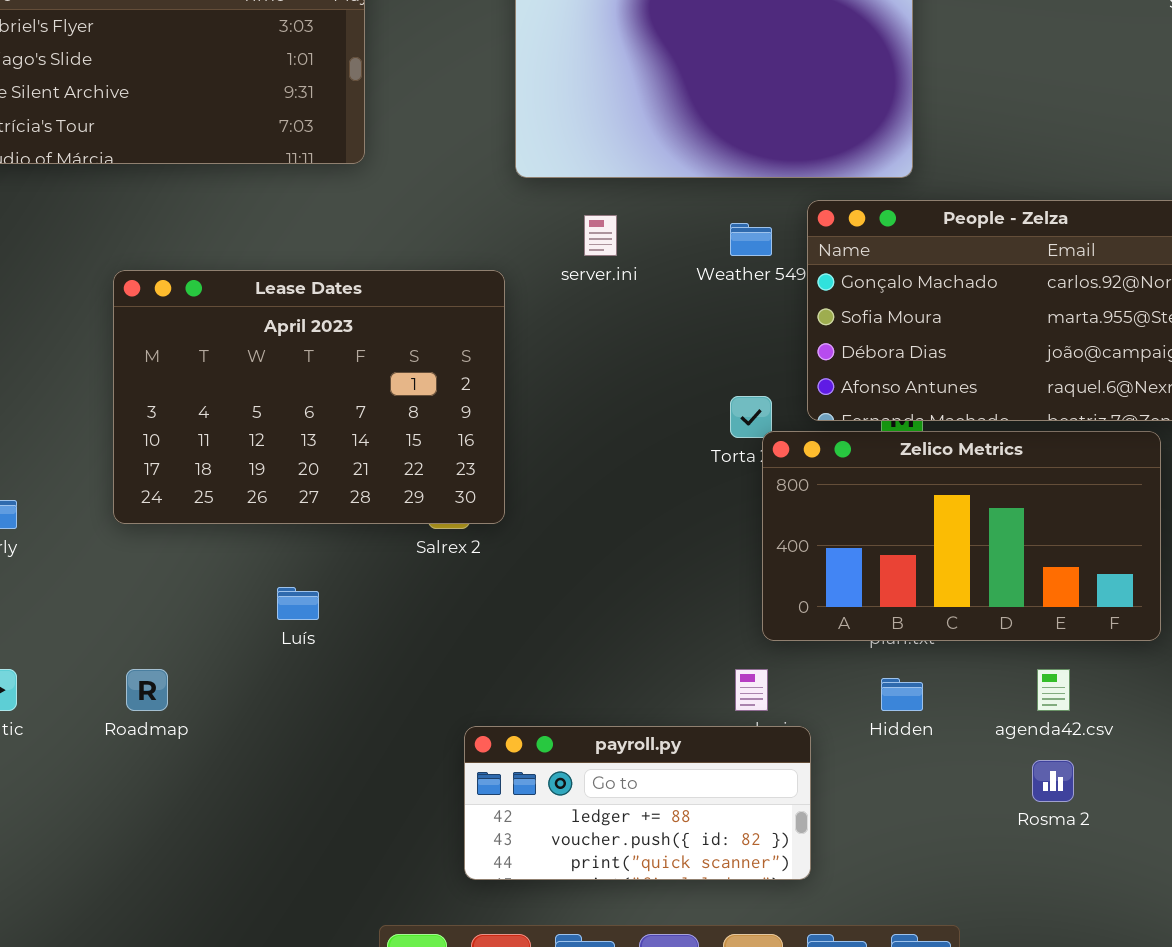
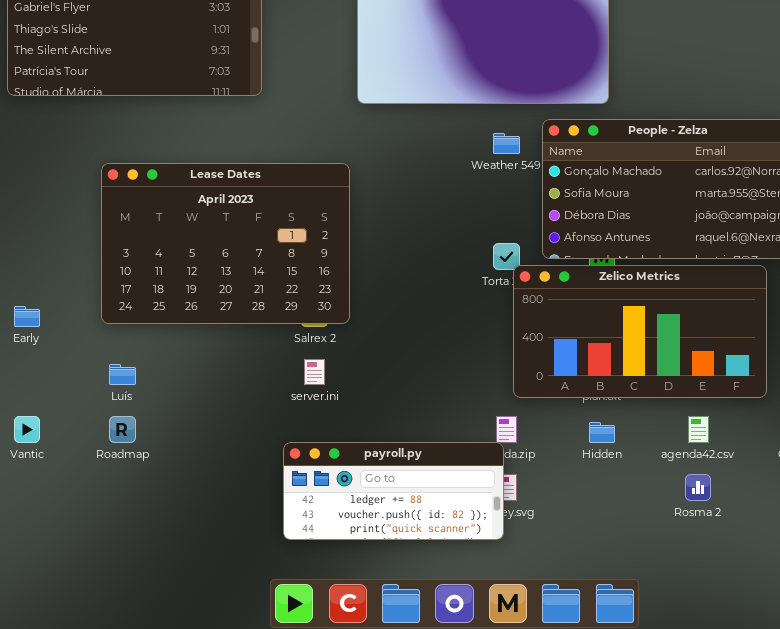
server.ini: [584,215,617,256] -> [304,359,325,385], moved
Luís: [277,587,319,620] -> [109,364,136,385], moved
payroll.py: [464,726,811,880] -> [283,442,504,540], moved

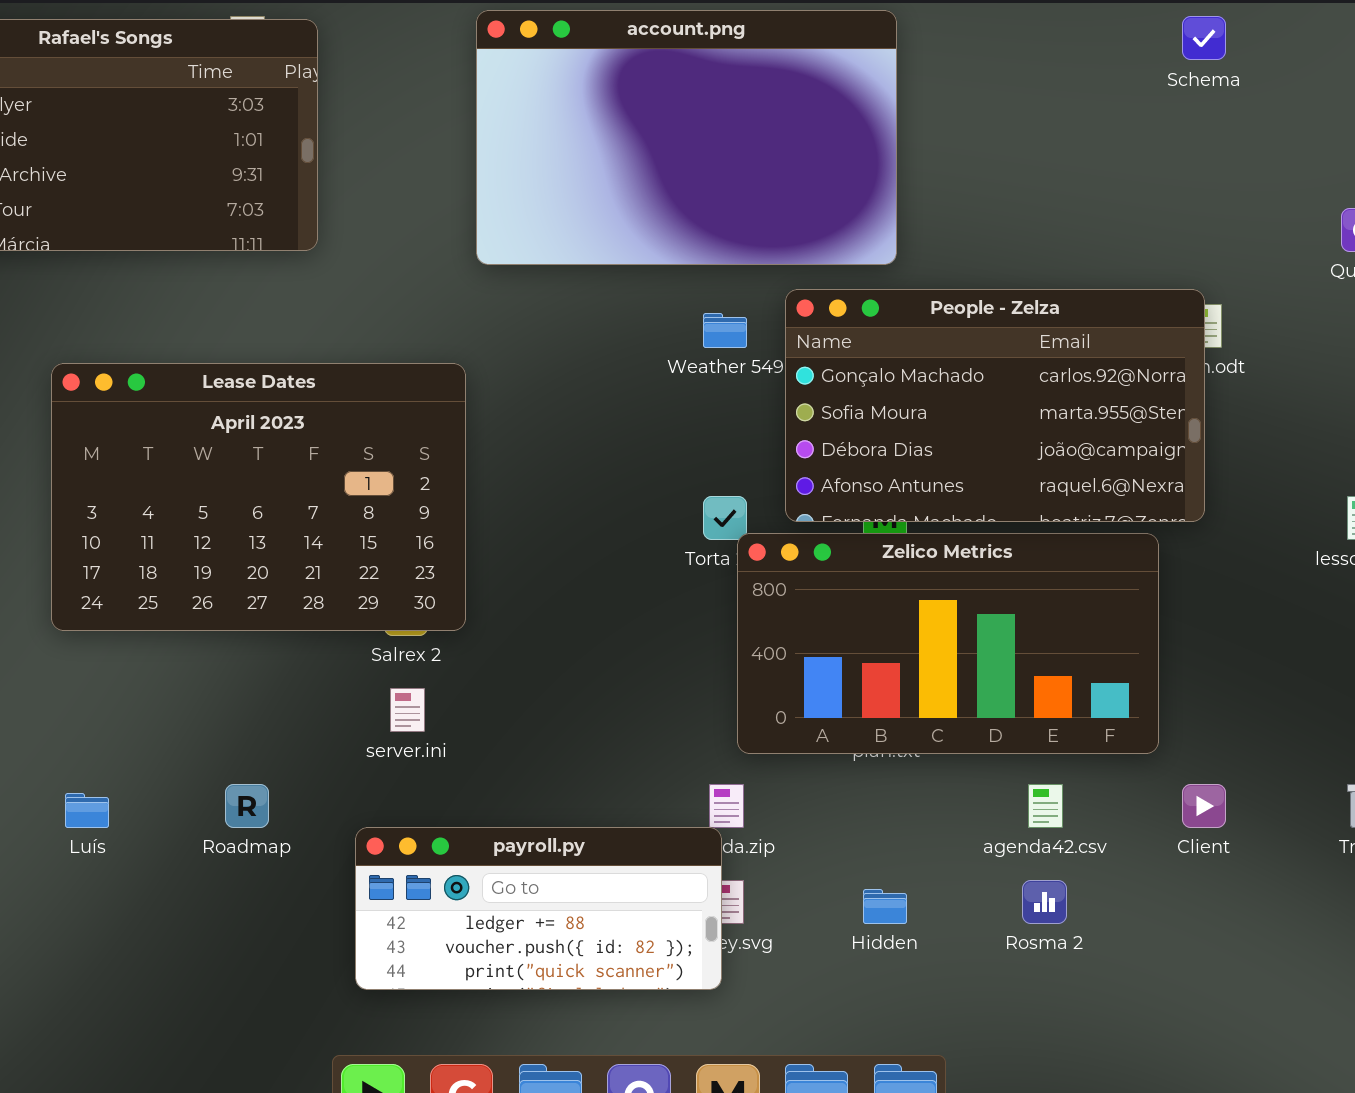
Luís: [109,364,136,385] -> [65,793,109,828], moved
Roadmap: [109,416,136,443] -> [225,784,269,828], moved
Hidden: [589,422,615,443] -> [863,889,907,924], moved

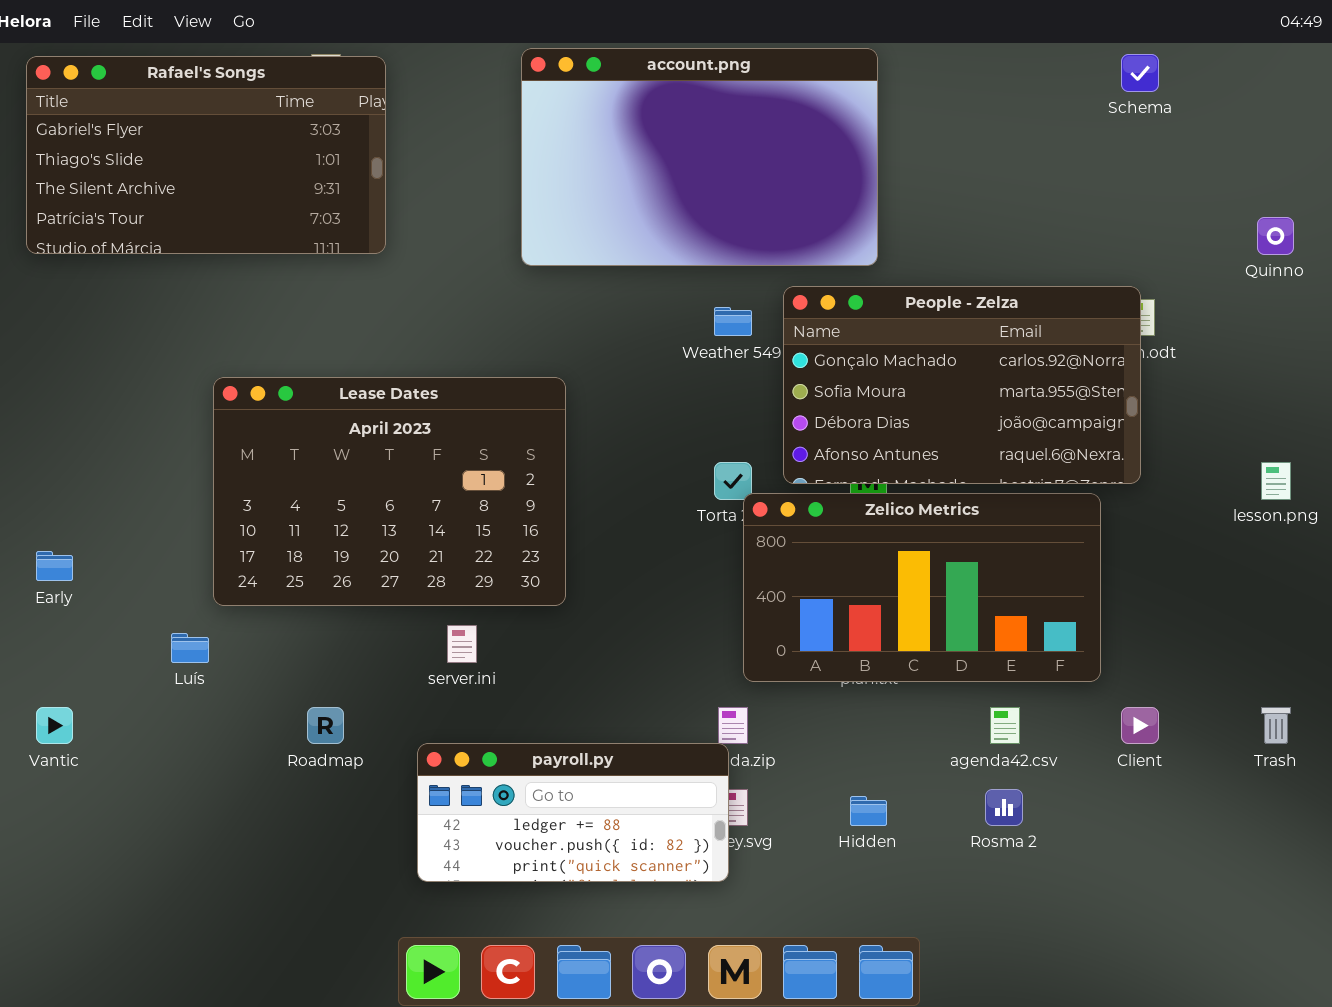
Lease Dates: [51,363,466,631] -> [213,377,566,606], moved
Luís: [65,793,109,828] -> [171,633,209,663], moved

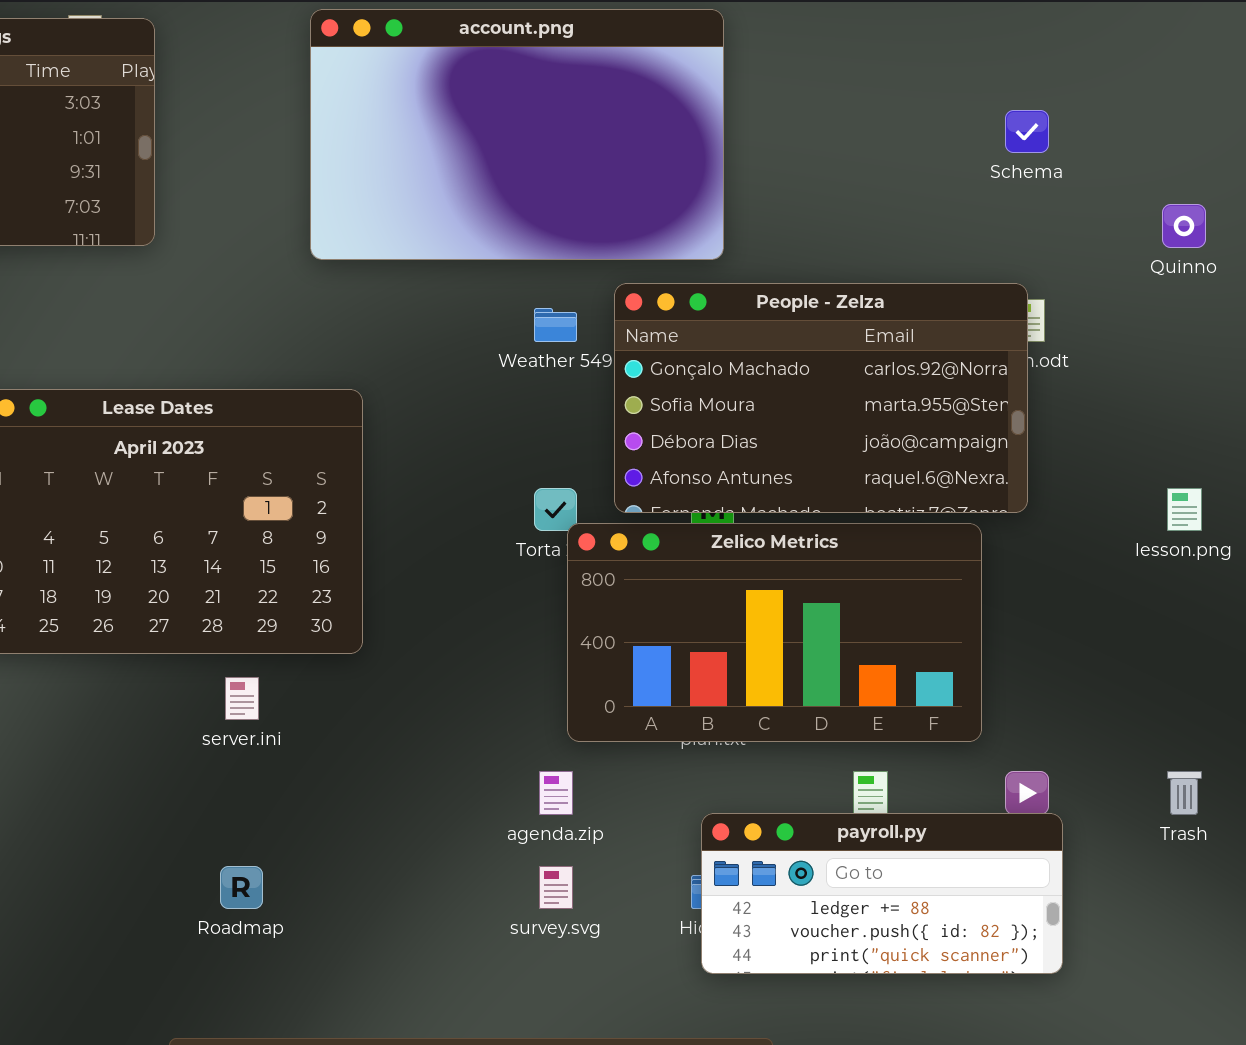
Schema: [1121,54,1159,92] -> [1005,110,1049,153], moved
Roadmap: [307,707,344,744] -> [220,866,263,909], moved
payroll.py: [417,743,729,882] -> [701,813,1063,974], moved

